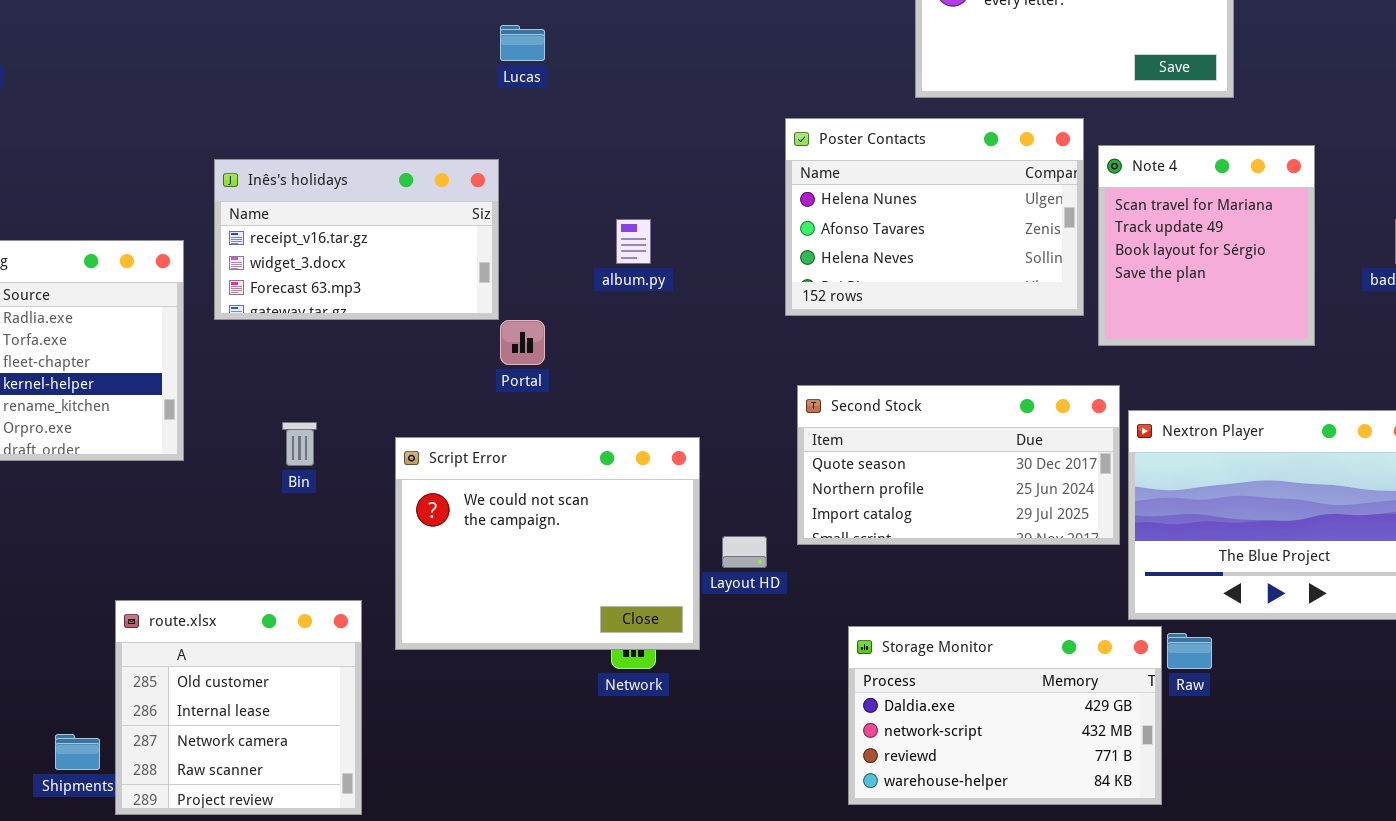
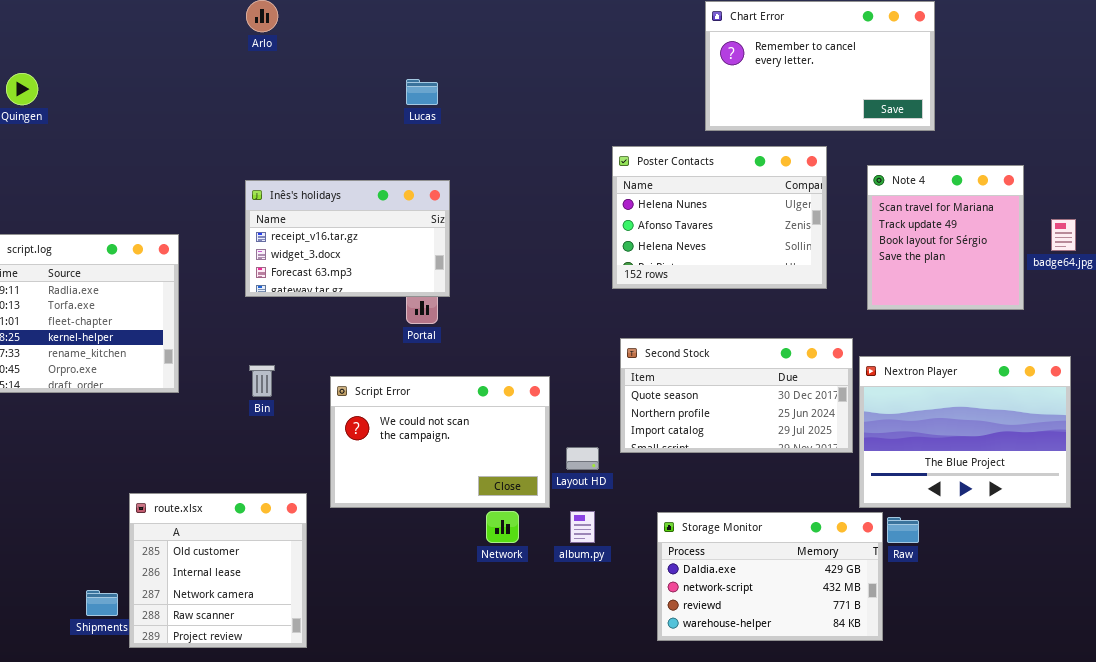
Note 4: [1098,145,1315,346] -> [867,165,1024,310], moved
Inês's holidays: [214,159,499,320] -> [245,180,450,297], moved
album.py: [616,219,651,264] -> [570,511,595,543], moved
Script Error: [395,437,700,650] -> [330,376,550,508], resized

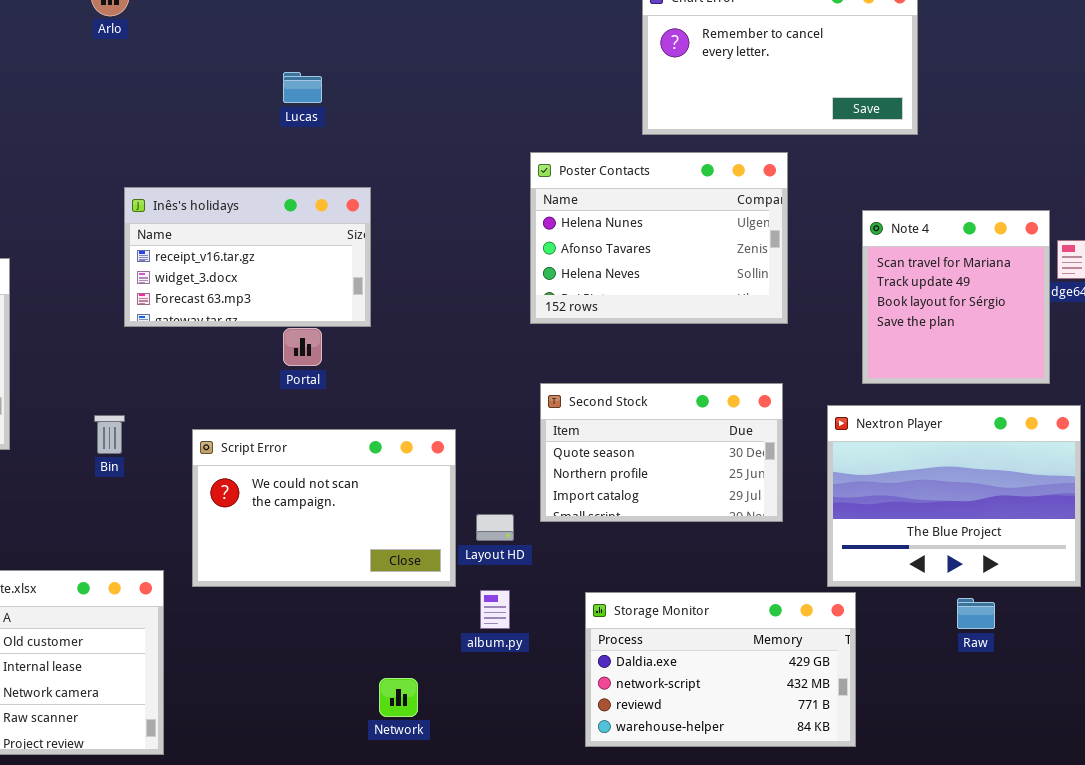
Note 4: [867,165,1024,310] -> [862,210,1050,384], moved
Inês's holidays: [245,180,450,297] -> [124,187,371,327], moved
Second Stock: [620,338,853,453] -> [540,383,783,522], resized
Network: [486,511,519,543] -> [379,678,418,717], moved
Raw: [887,517,919,543] -> [957,598,995,629], moved

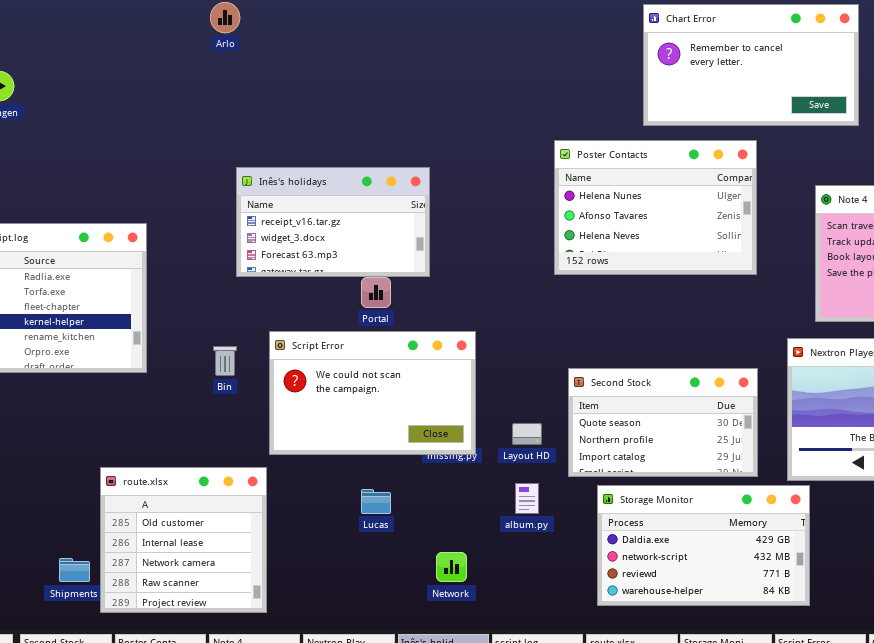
Lucas: [283,72,322,103] -> [361,489,391,514], moved
Second Stock: [540,383,783,522] -> [568,368,758,477], moved
Script Error: [192,429,456,587] -> [269,331,476,455], moved

